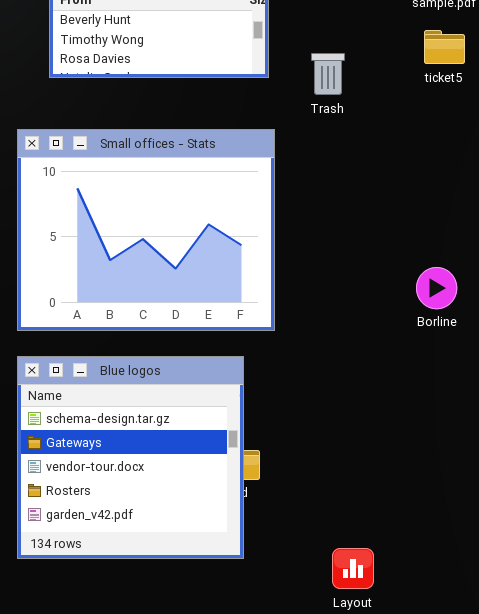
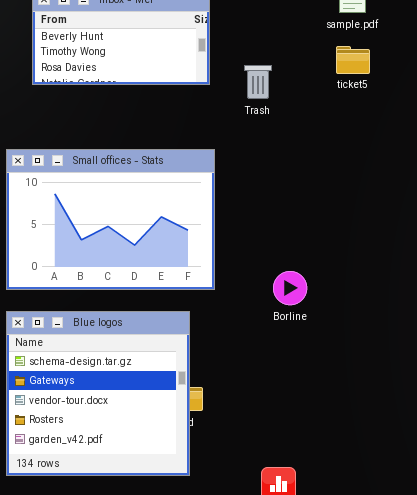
Small offices - Stats: [17,129,275,331] -> [6,149,215,290], resized
Borline: [416,267,457,309] -> [273,271,307,305], moved

